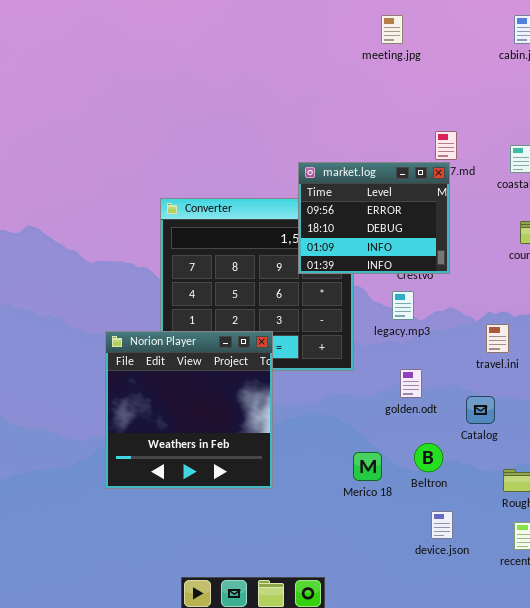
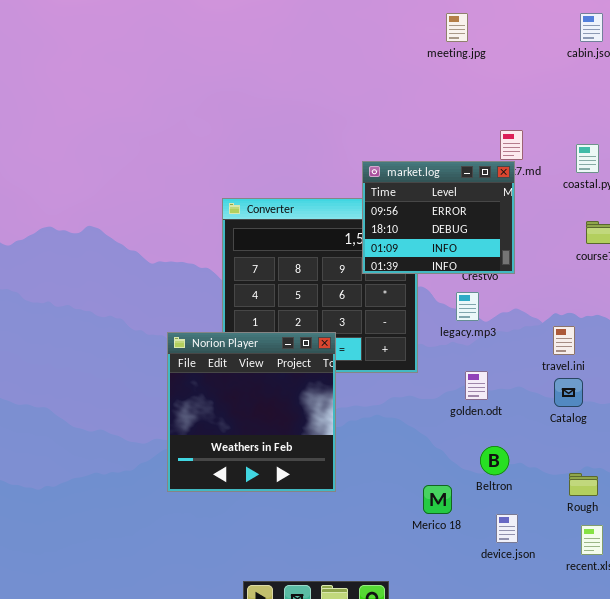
Catalog: [466,396,495,424] -> [554,378,583,407], moved
Merico 18: [353,452,382,481] -> [423,485,452,514], moved

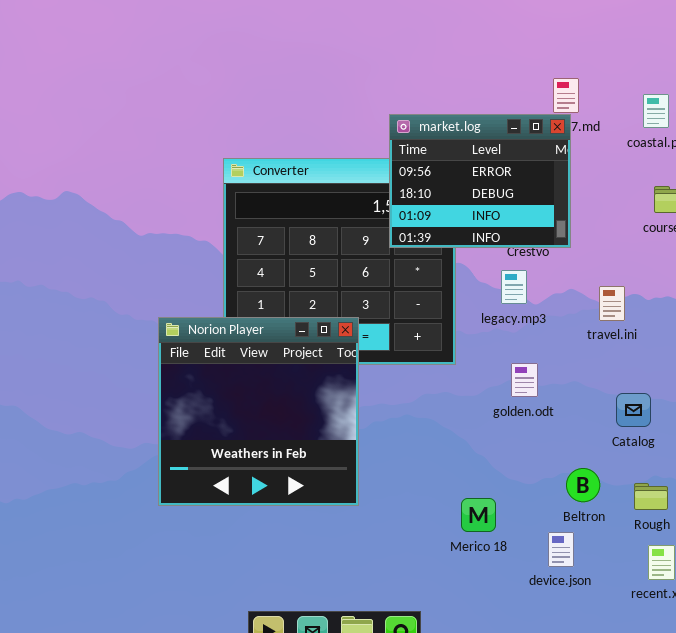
travel.ini: [553,326,575,355] -> [599,286,625,321], moved
Catalog: [554,378,583,407] -> [616,393,651,427], moved
Beltron: [480,446,509,475] -> [566,468,600,502], moved

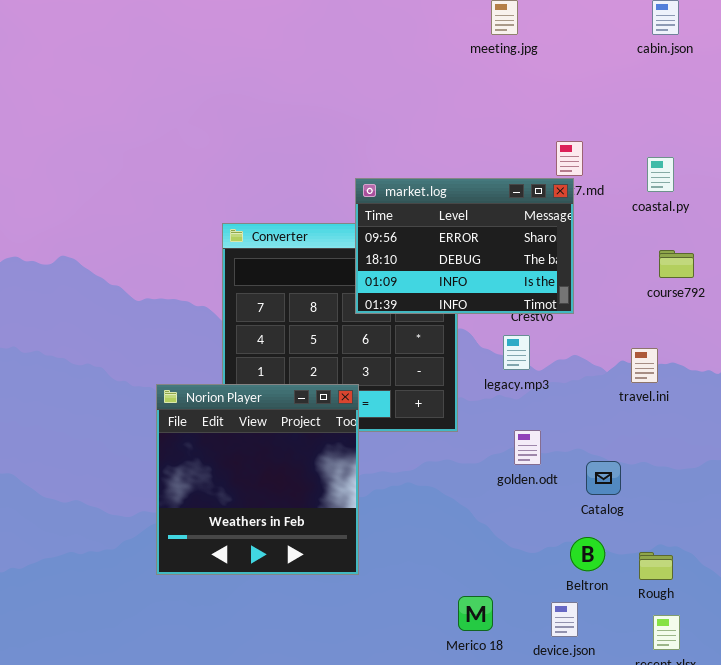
market.log: [389,114,571,248] -> [355,178,574,314], resized
travel.ini: [599,286,625,321] -> [631,348,658,383], moved
Catalog: [616,393,651,427] -> [586,461,621,495], moved
Merico 18: [461,498,496,532] -> [458,596,493,631], moved

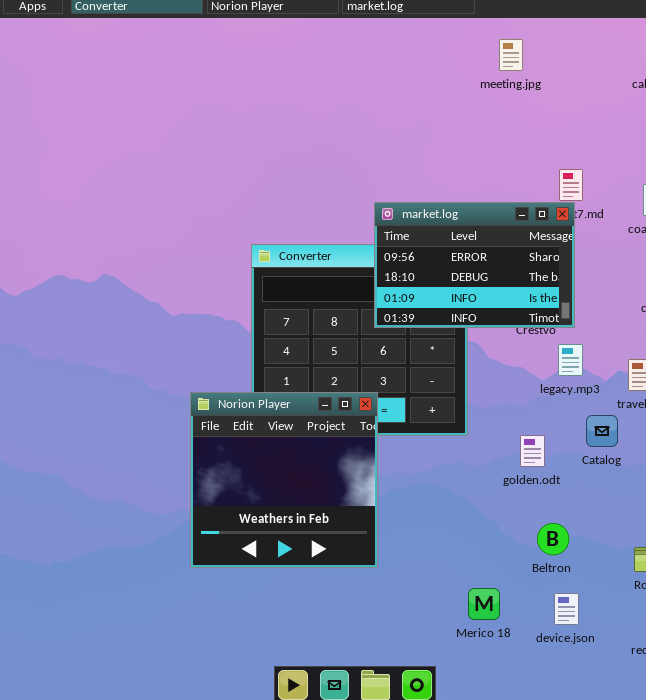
legacy.mp3: [503,335,530,370] -> [558,344,583,376], moved
Catalog: [586,461,621,495] -> [586,415,618,447], moved
Beltron: [570,537,605,571] -> [537,523,569,555], moved

